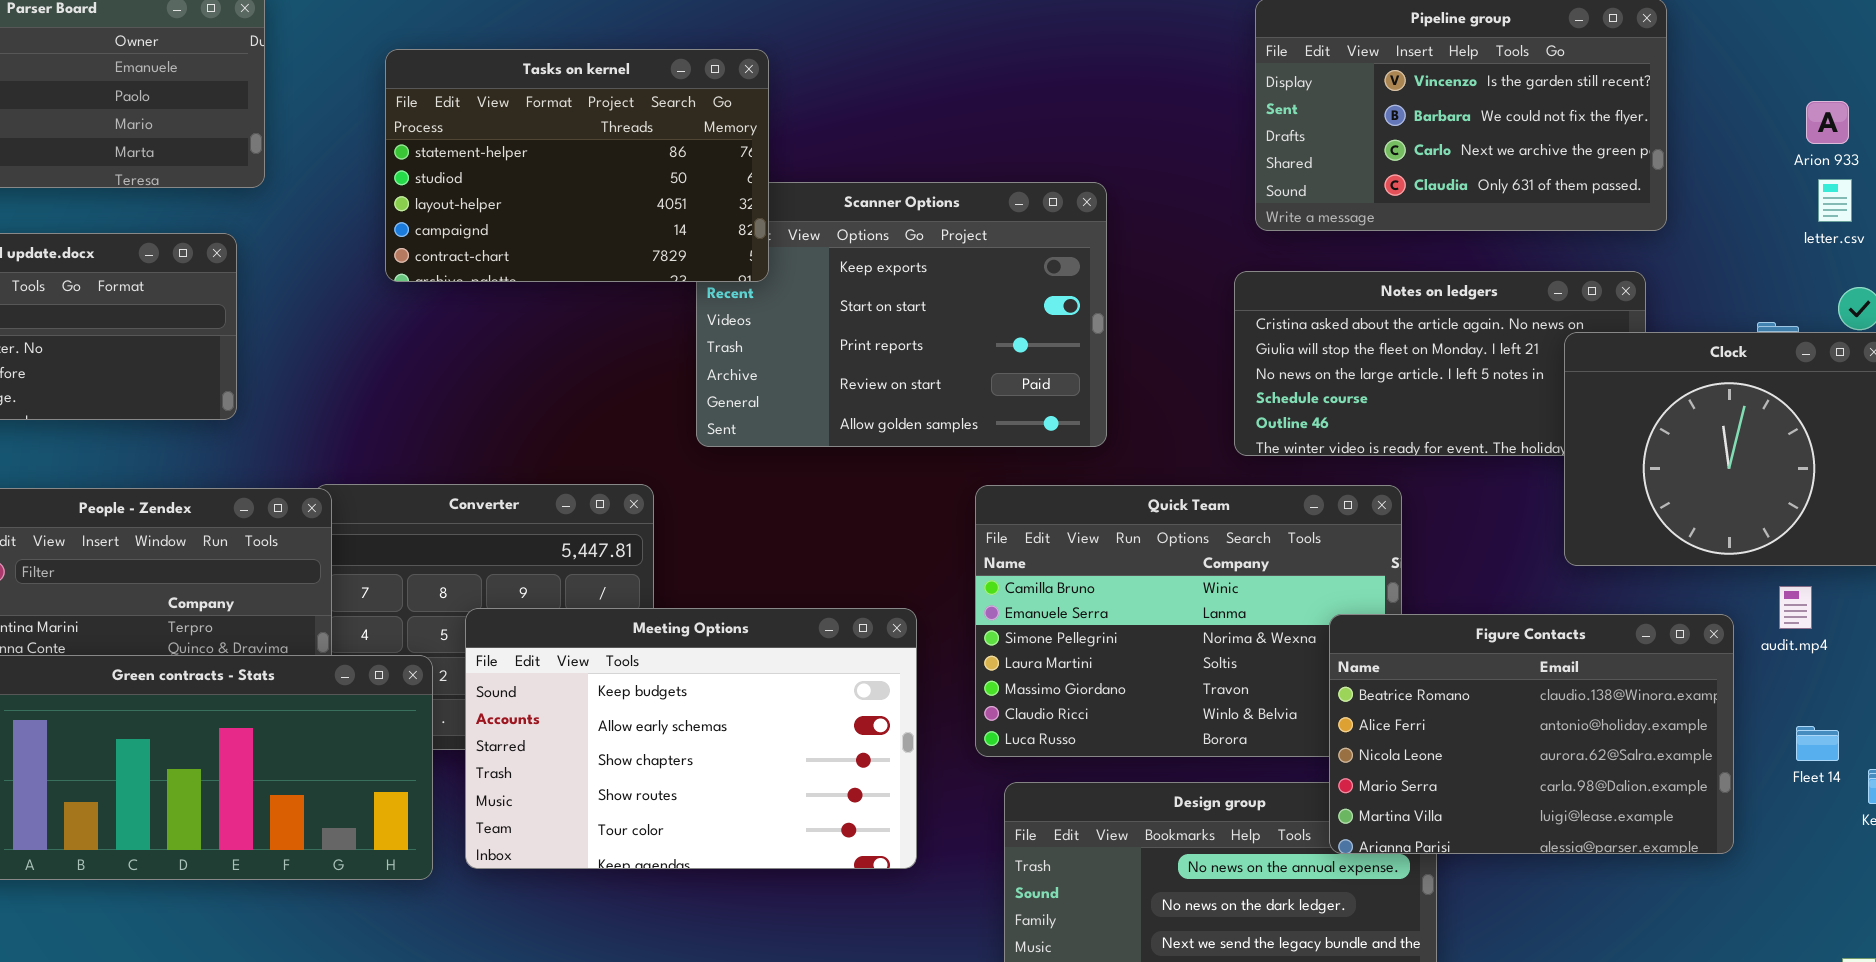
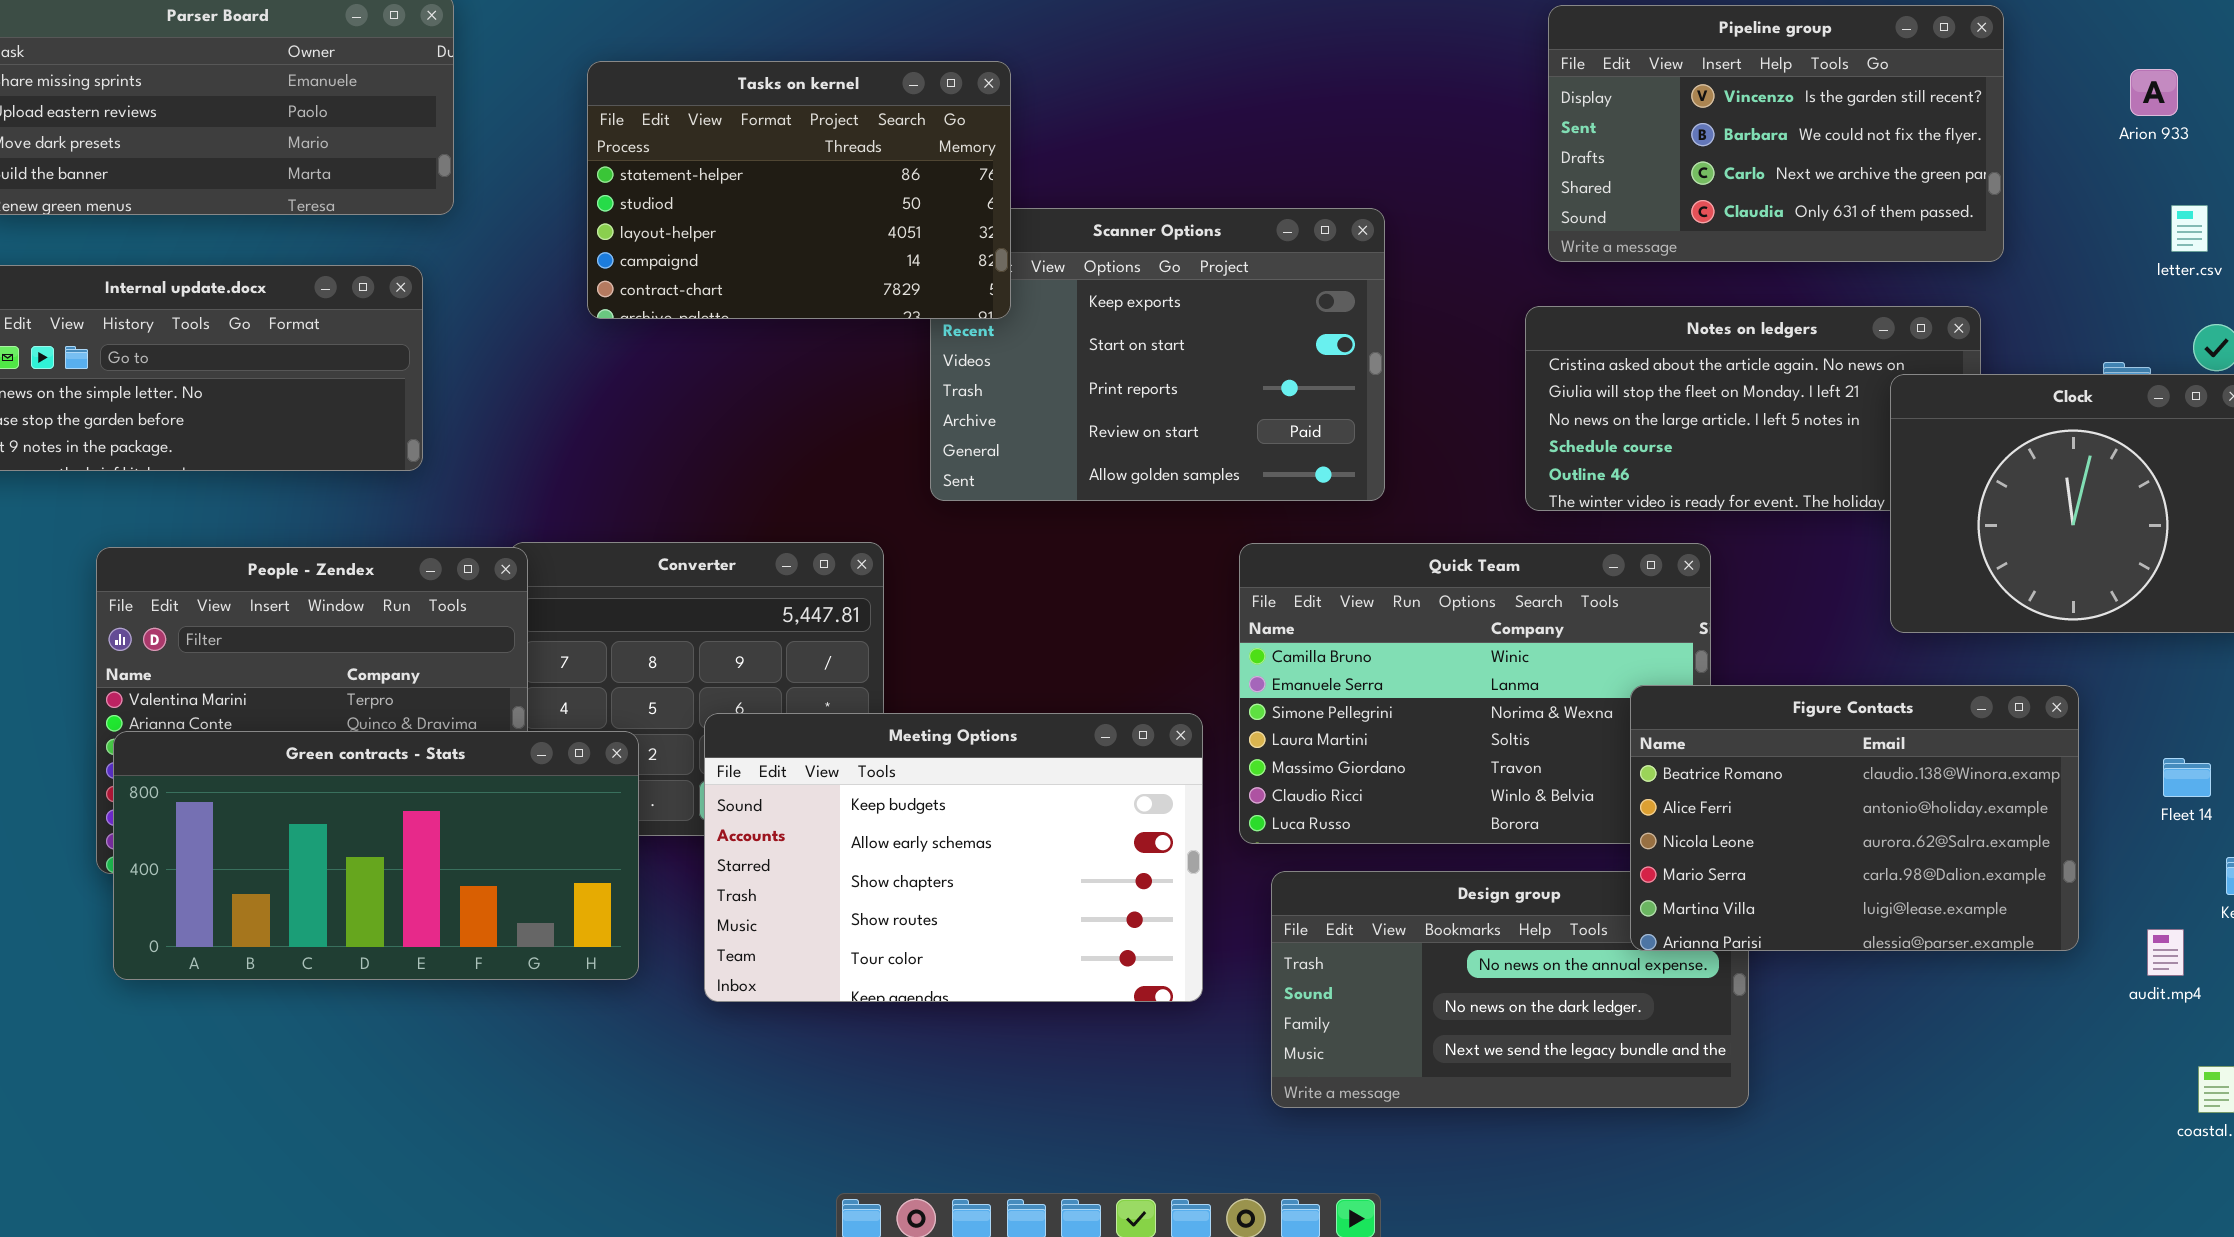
Arion 933: [1806,101,1849,144] -> [2130,69,2178,116], moved
audit.mp4: [1779,586,1812,629] -> [2147,929,2184,976], moved
Meeting Options: [465,608,917,869] -> [704,713,1203,1002], moved
Fleet 14: [1796,726,1839,761] -> [2163,758,2211,797], moved

